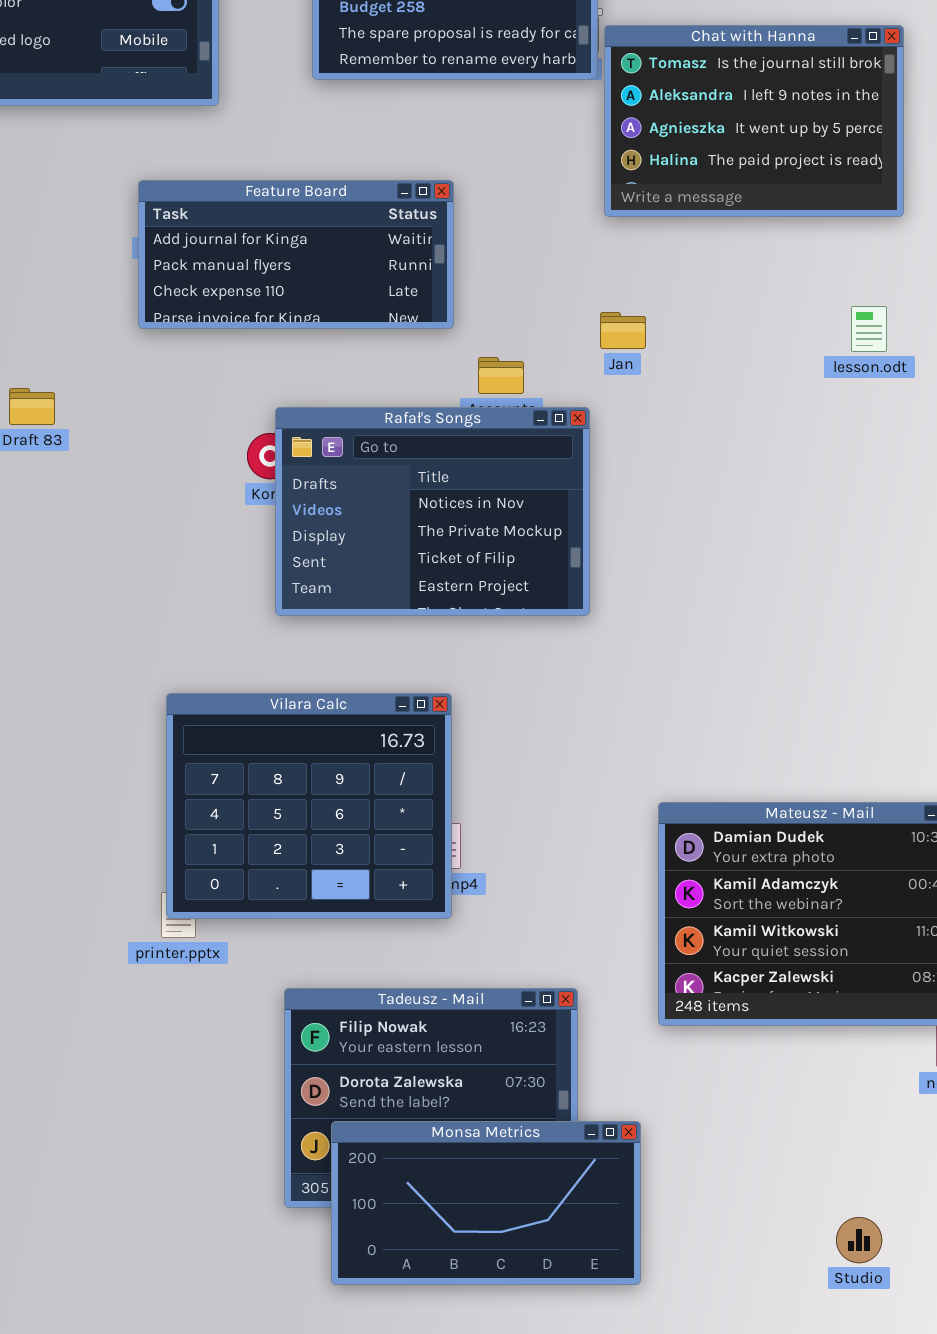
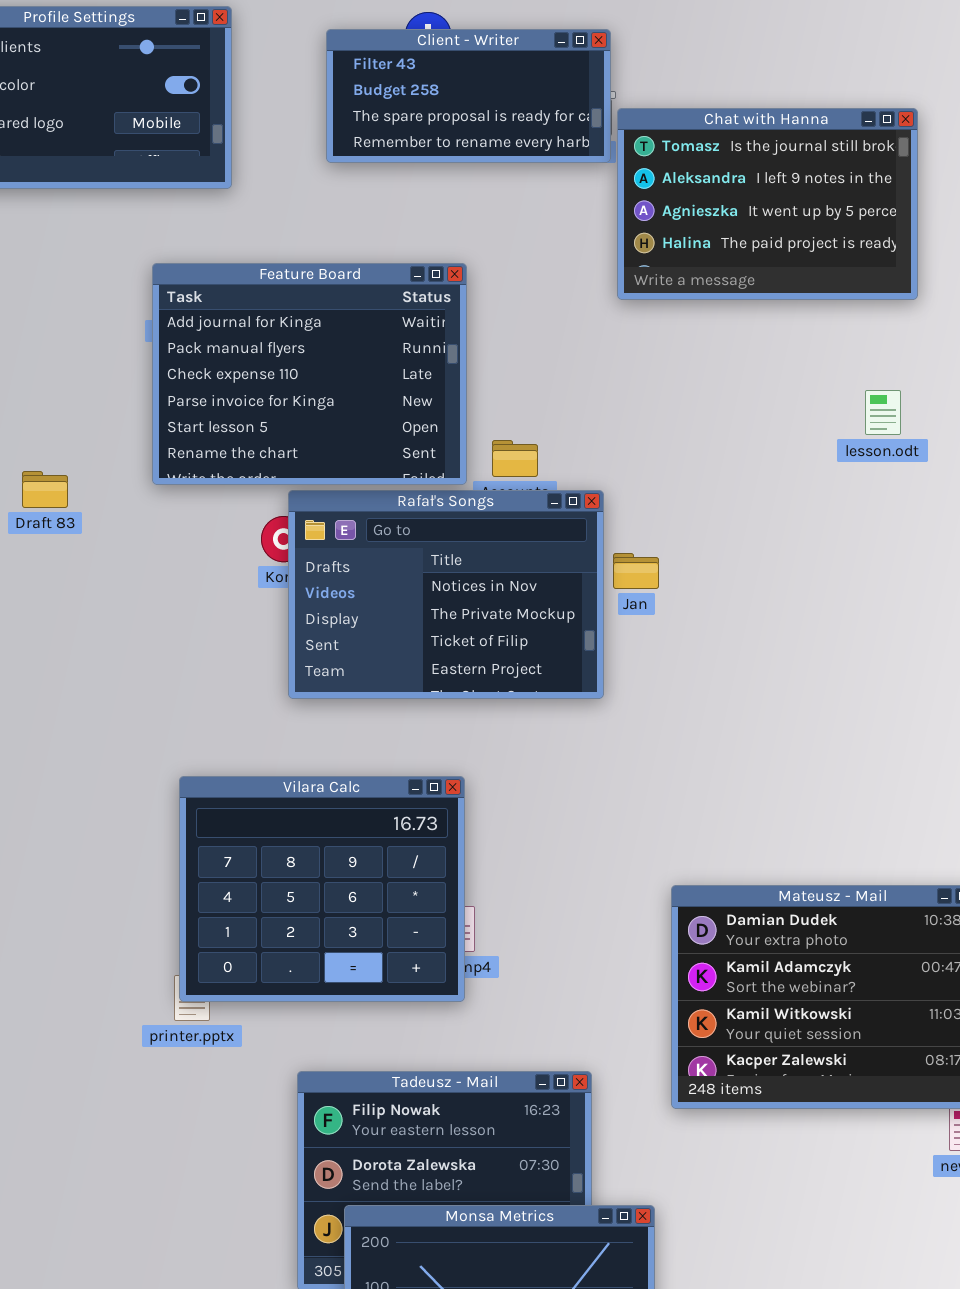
Feature Board: [138,180,454,329] -> [152,263,467,485], resized
Jan: [600,312,646,349] -> [613,553,659,589], moved

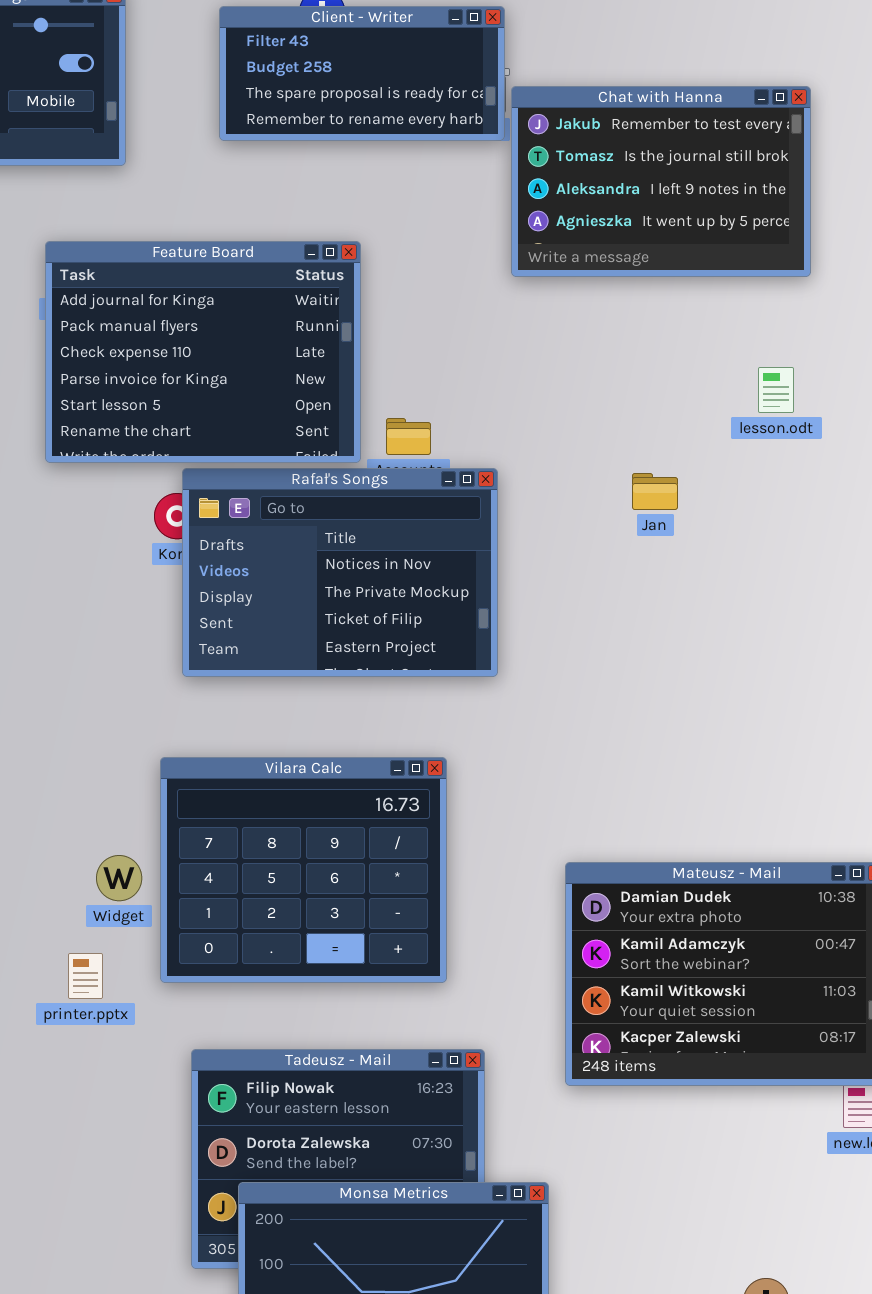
Chat with Hanna: [617,108,918,300] -> [511,86,811,277], scrolled up 1 row
Jan: [613,553,659,589] -> [632,473,678,510], moved
Vilara Calc: [179,776,465,1002] -> [160,757,447,983], moved

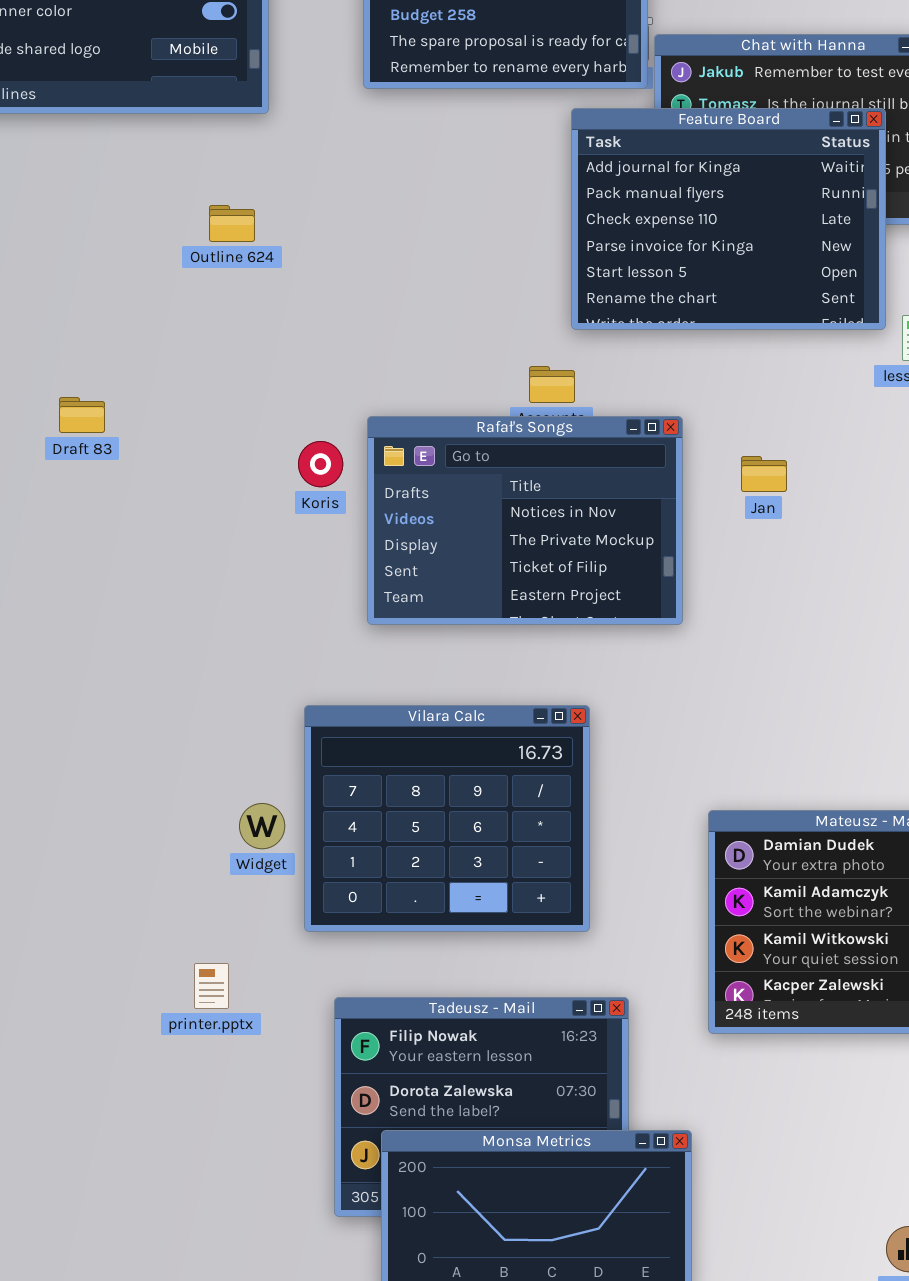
Feature Board: [45,241,361,463] -> [571,108,886,330], moved
Rafał's Songs: [182,468,498,677] -> [367,416,683,625], moved
Jan: [632,473,678,510] -> [741,456,787,492], moved
printer.pptx: [68,953,103,999] -> [194,963,229,1009], moved

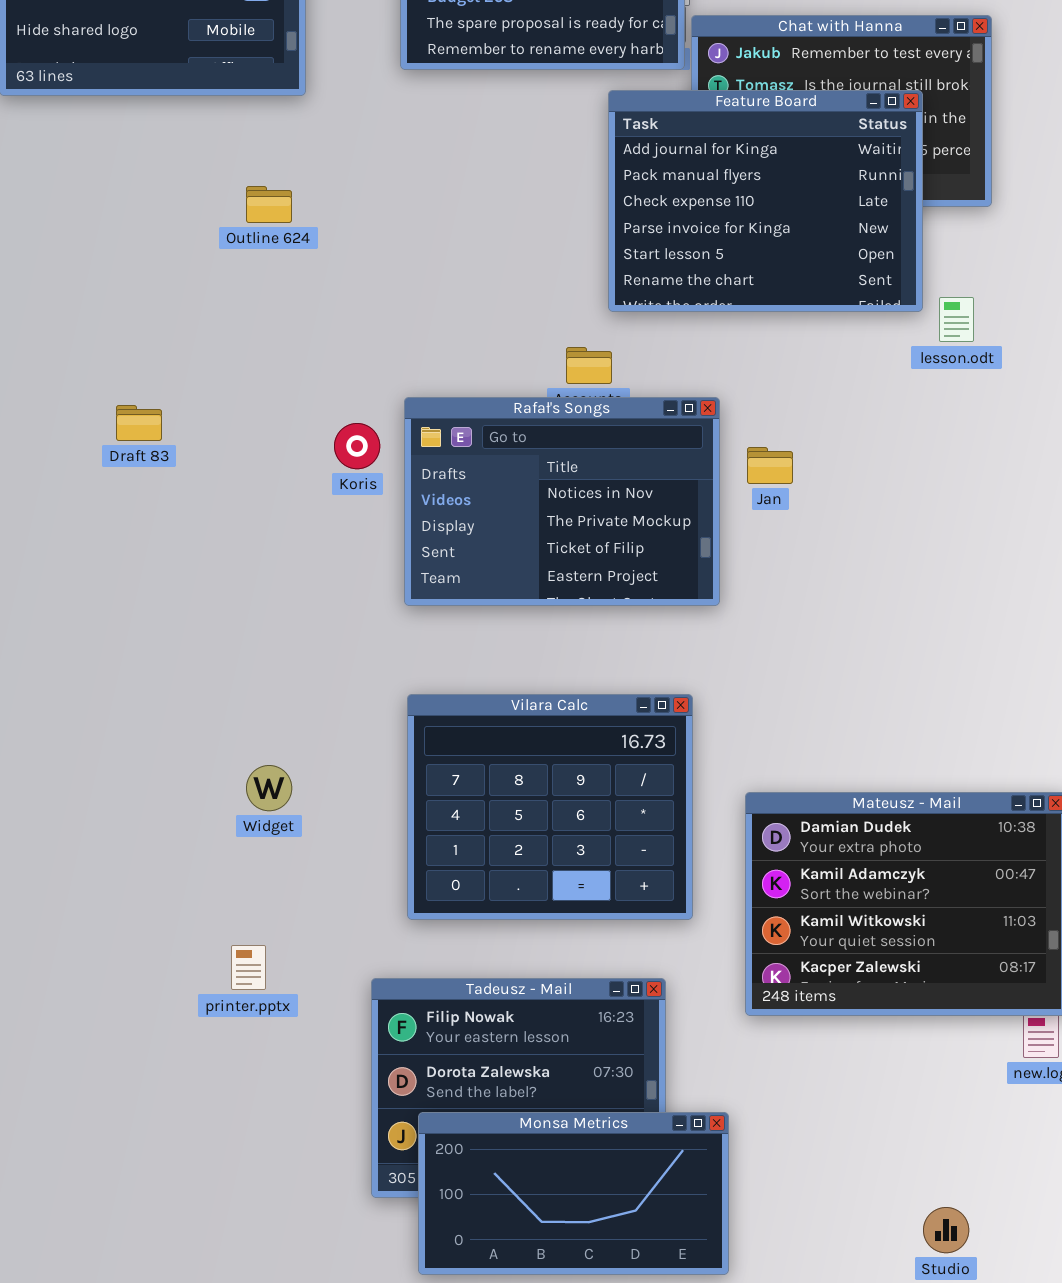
Draft 83: [59,397,105,433] -> [116,405,162,441], moved
Jan: [741,456,787,492] -> [747,447,793,484], moved
Vilara Calc: [304,705,590,932] -> [407,694,693,920], moved
Widget: [239,803,285,849] -> [246,765,292,811], moved

